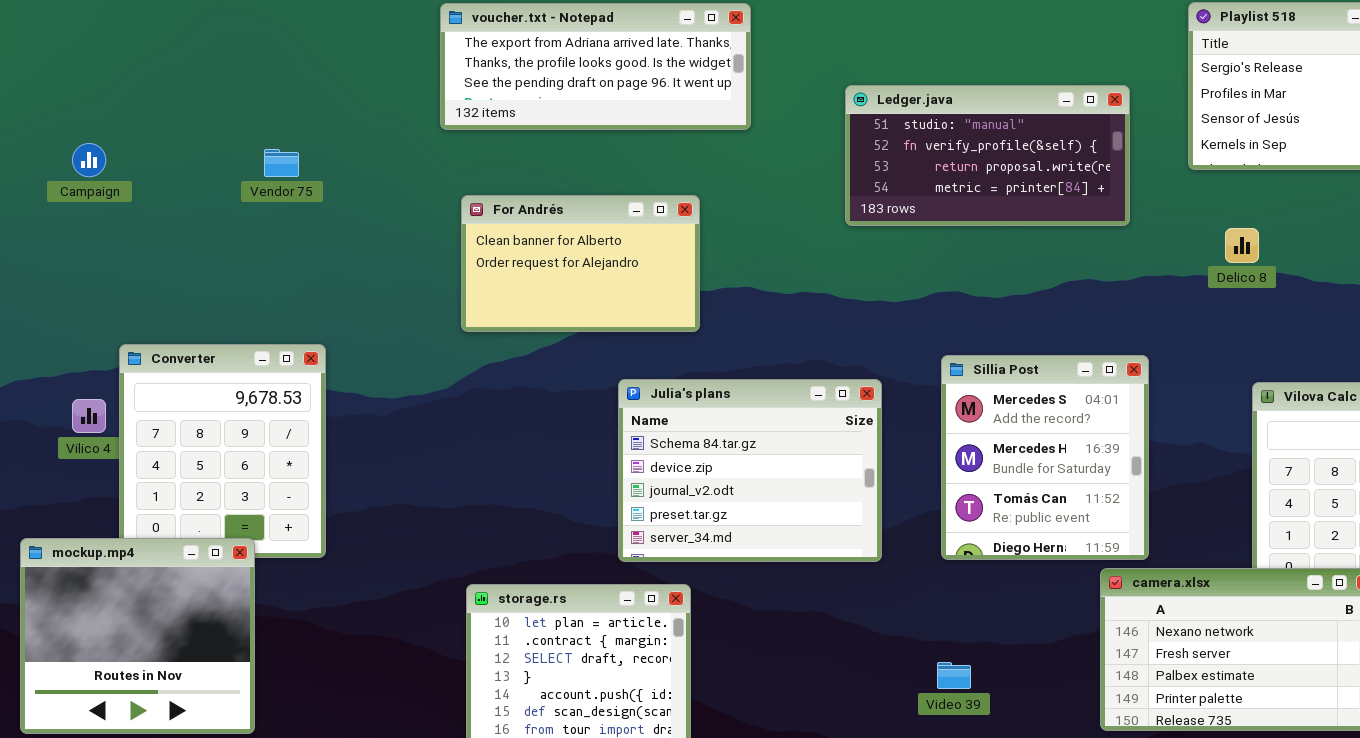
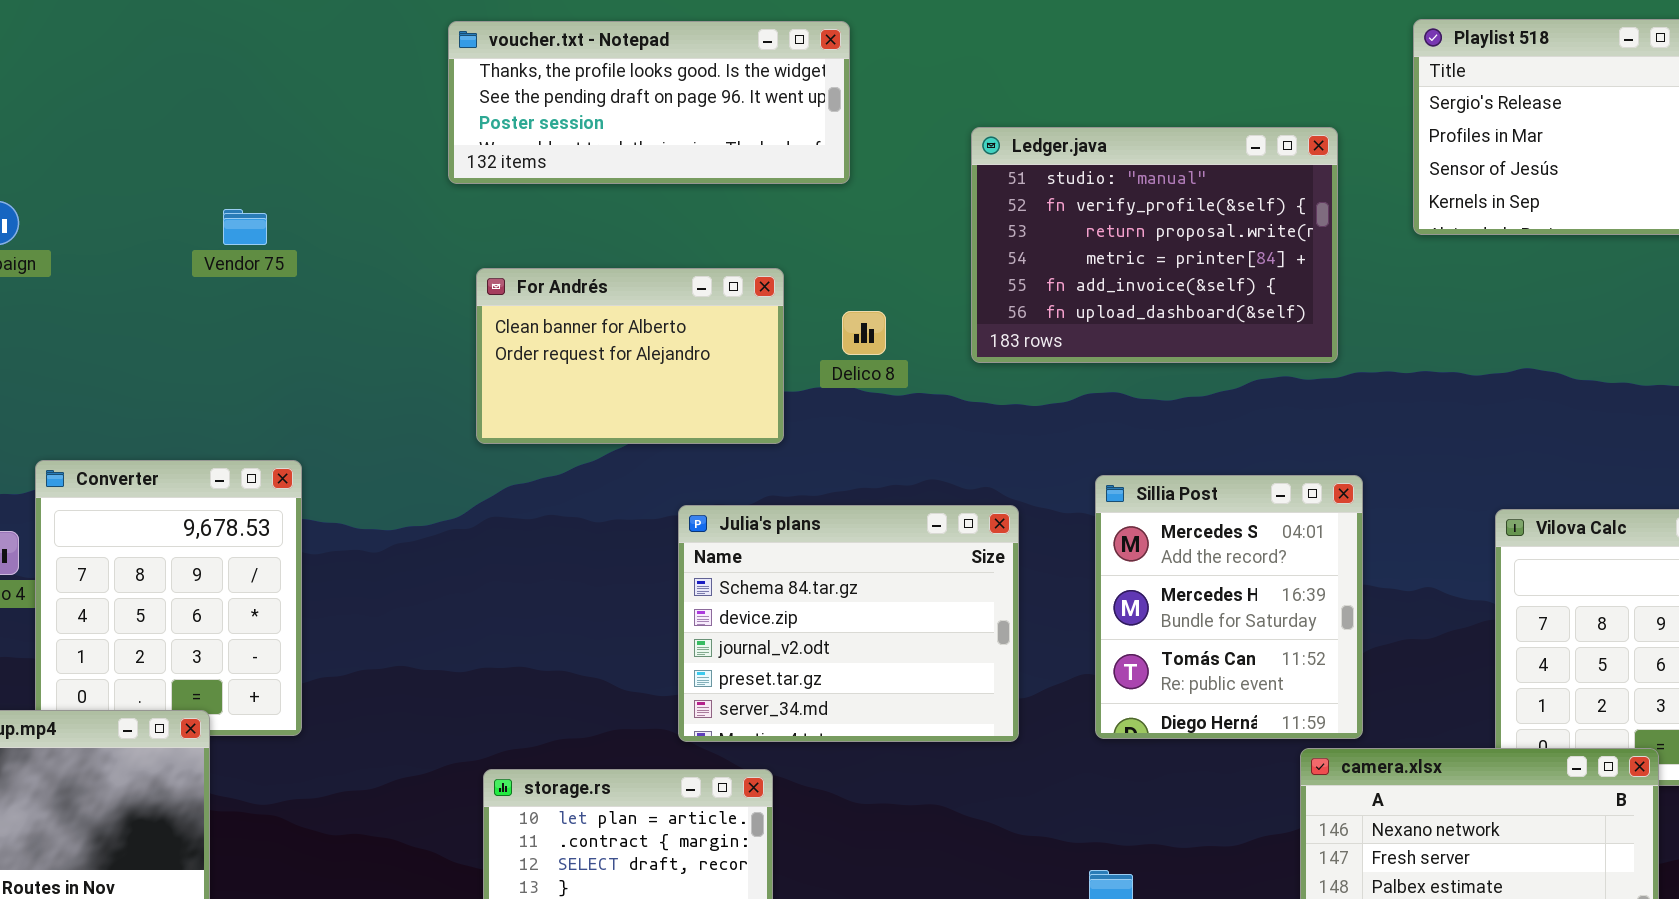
voucher.txt - Notepad: [440,3,751,130] -> [448,21,850,184], scrolled down 1 row
Ledger.java: [845,85,1130,226] -> [971,127,1338,363], resized
Delico 8: [1225,228,1259,263] -> [842,311,886,355], moved

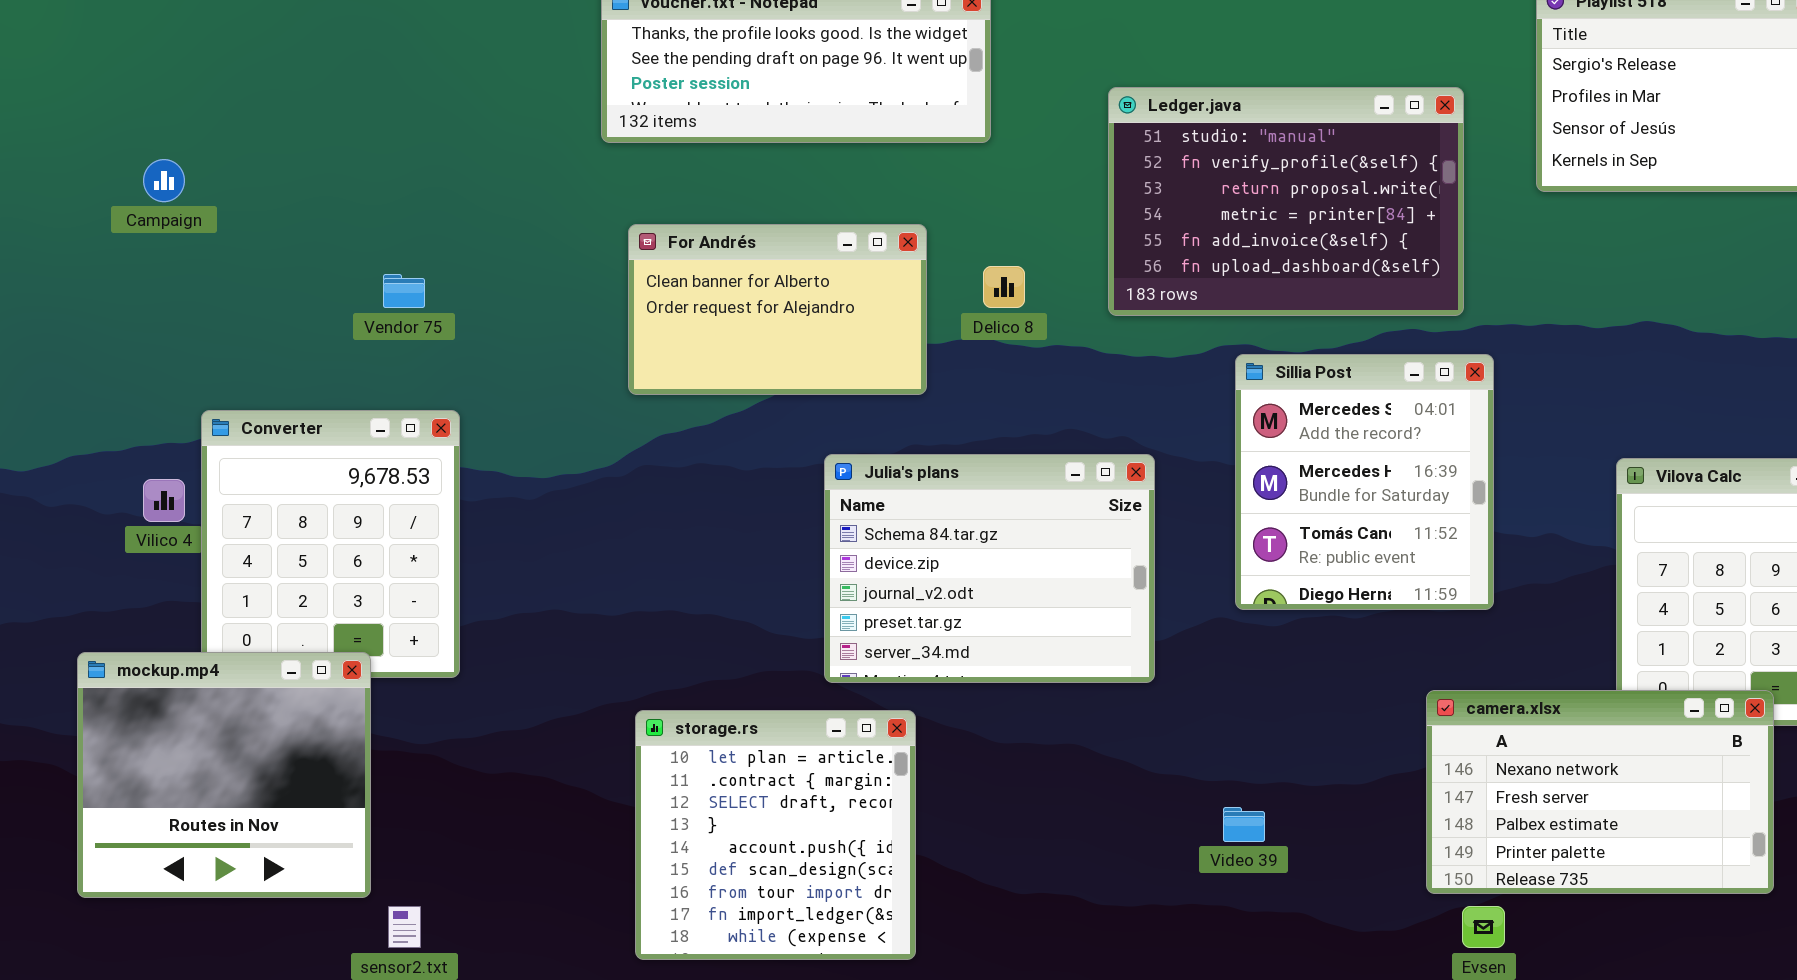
Vendor 75: [223,209,267,245] -> [383,274,425,308], moved
Sillia Post: [1095,475,1363,739] -> [1235,354,1494,610], moved

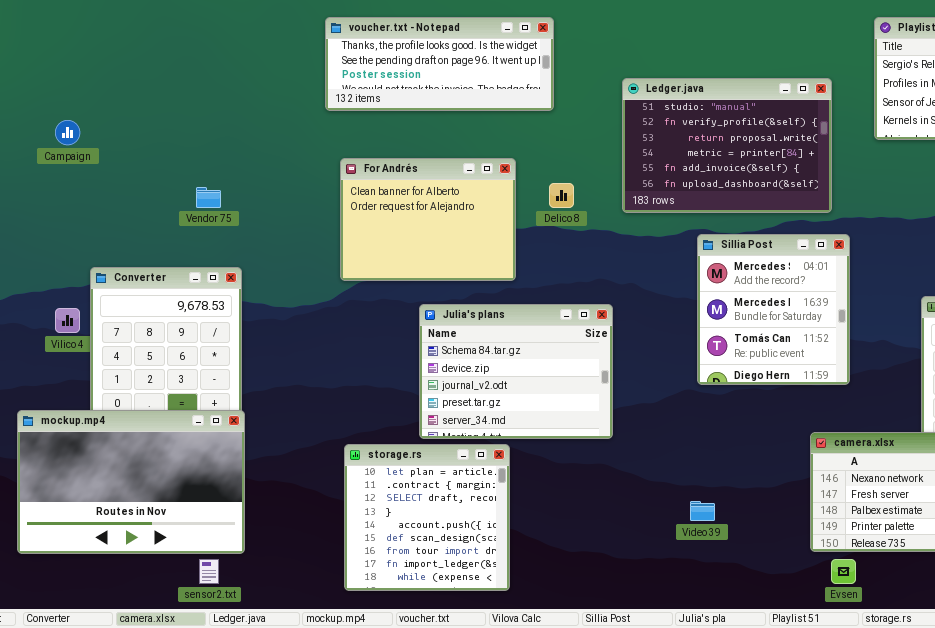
For Andrés: [628,224,927,395] -> [340,158,516,281], resized
Julia's plans: [824,454,1155,683] -> [419,304,613,439], moved
mockup.mp4: [77,652,371,898] -> [17,410,245,554], resized

